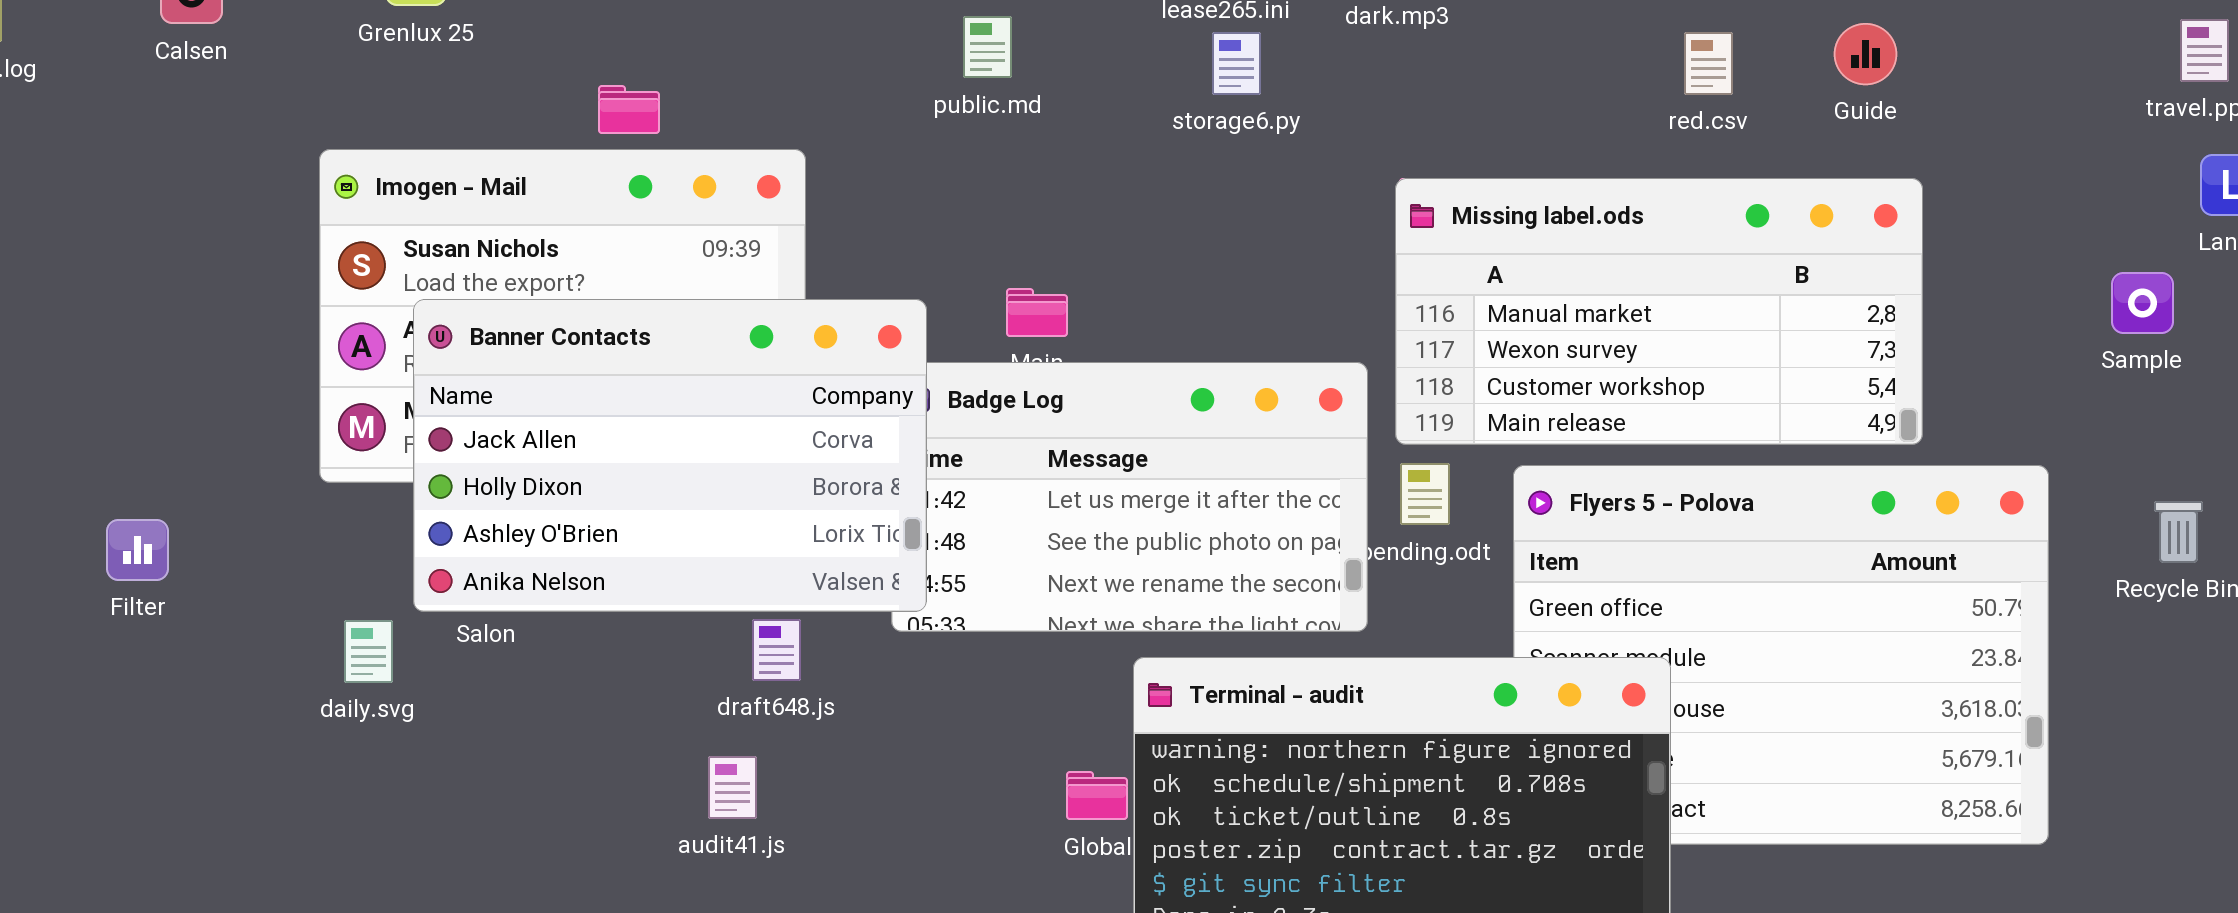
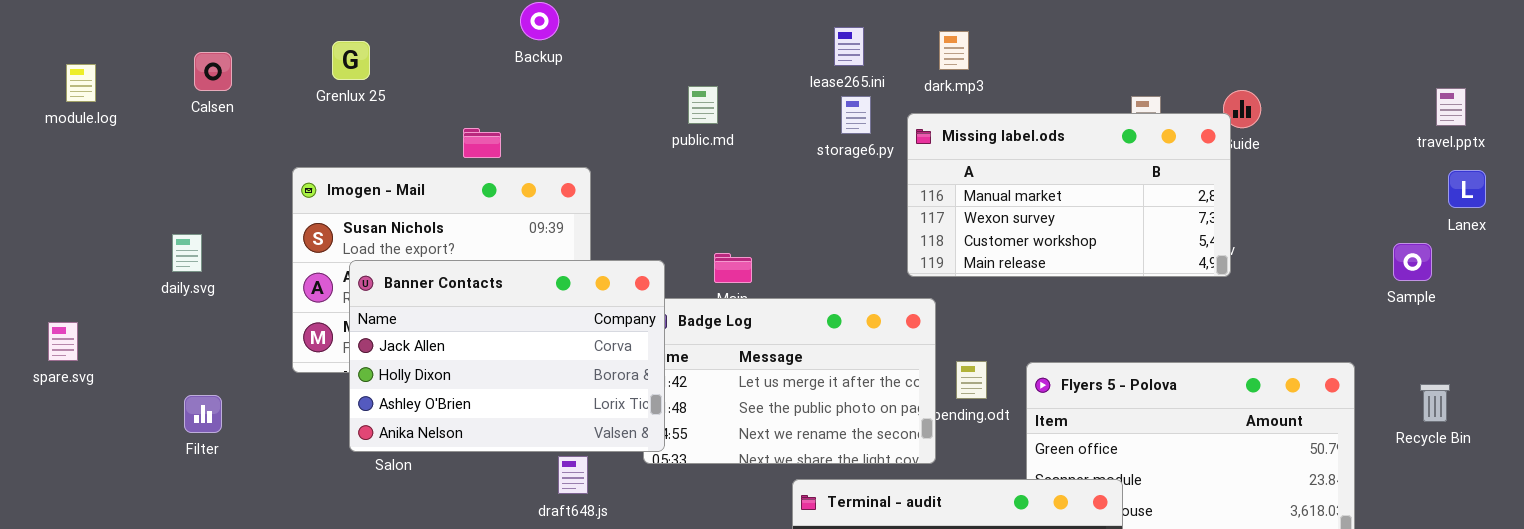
Missing label.ods: [1395,178,1923,445] -> [907,113,1231,277], moved
Filter: [106,519,169,581] -> [184,395,222,433], moved
daily.svg: [344,620,393,683] -> [172,234,202,272], moved

